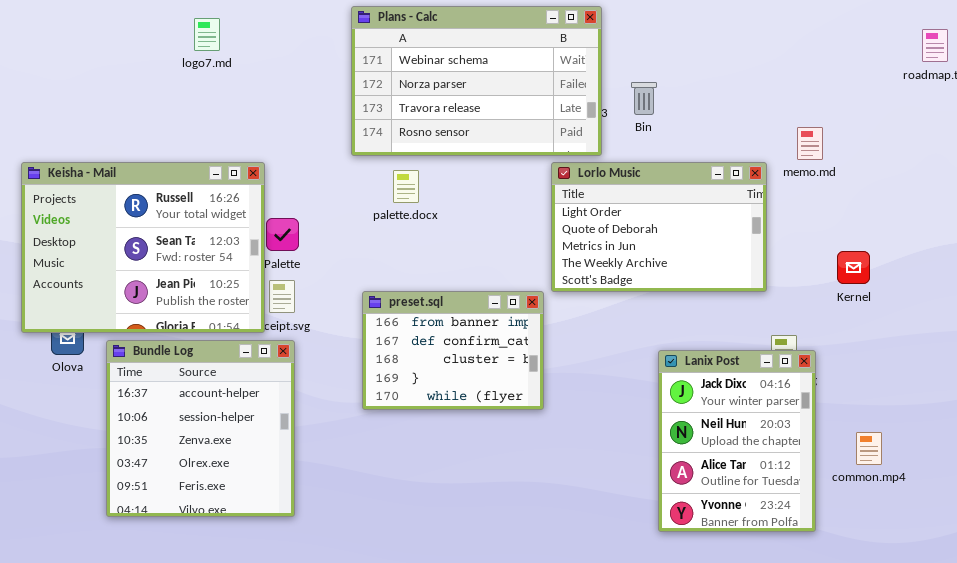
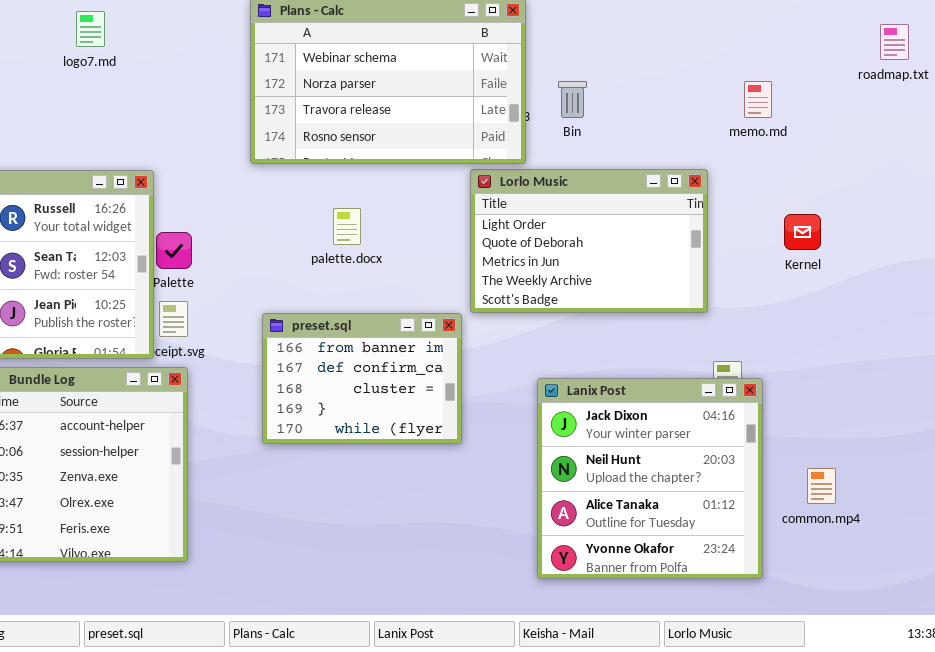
memo.md: [797,127,823,160] -> [744,81,772,118], moved
palette.docx: [393,170,419,203] -> [333,208,361,245], moved
Kernel: [837,251,870,284] -> [784,214,821,250], moved
Lanix Post: [658,350,816,532] -> [537,378,763,579], resized

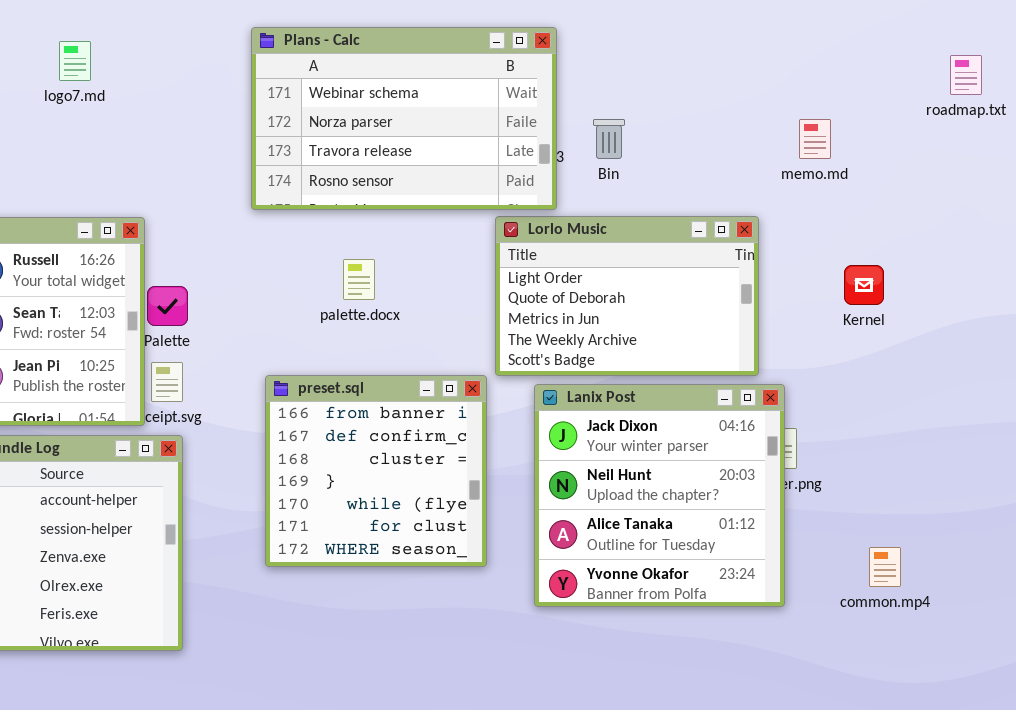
preset.sql: [262,313,462,444] -> [265,375,487,567], resized
Lanix Post: [537,378,763,579] -> [534,384,785,607], moved

